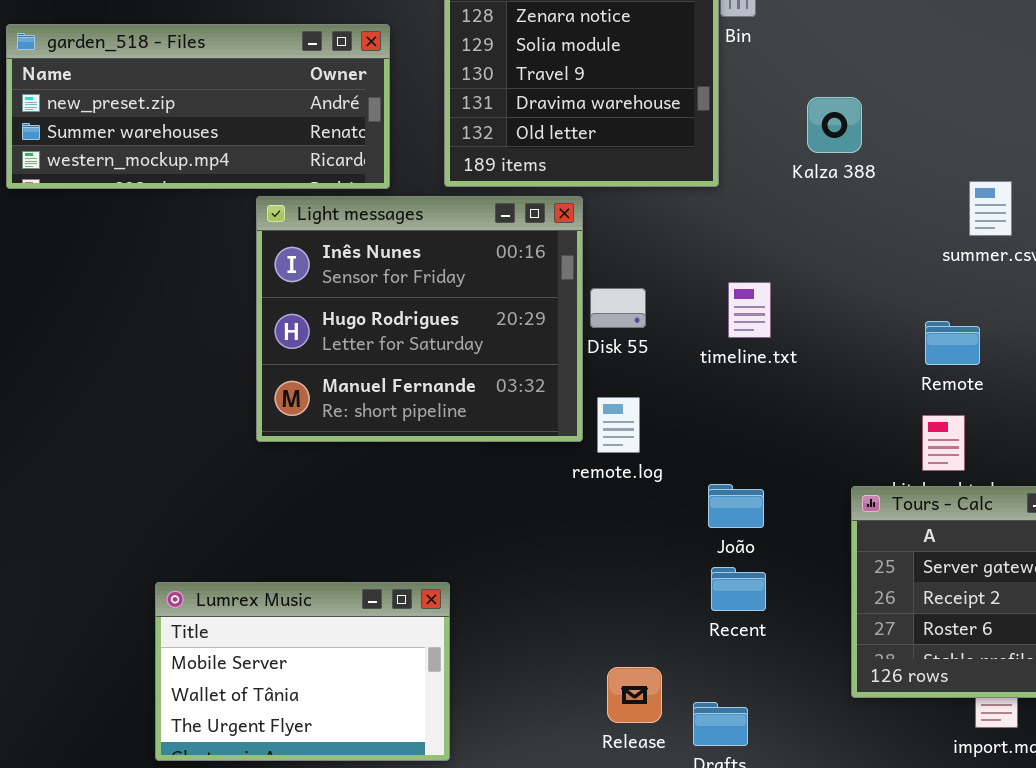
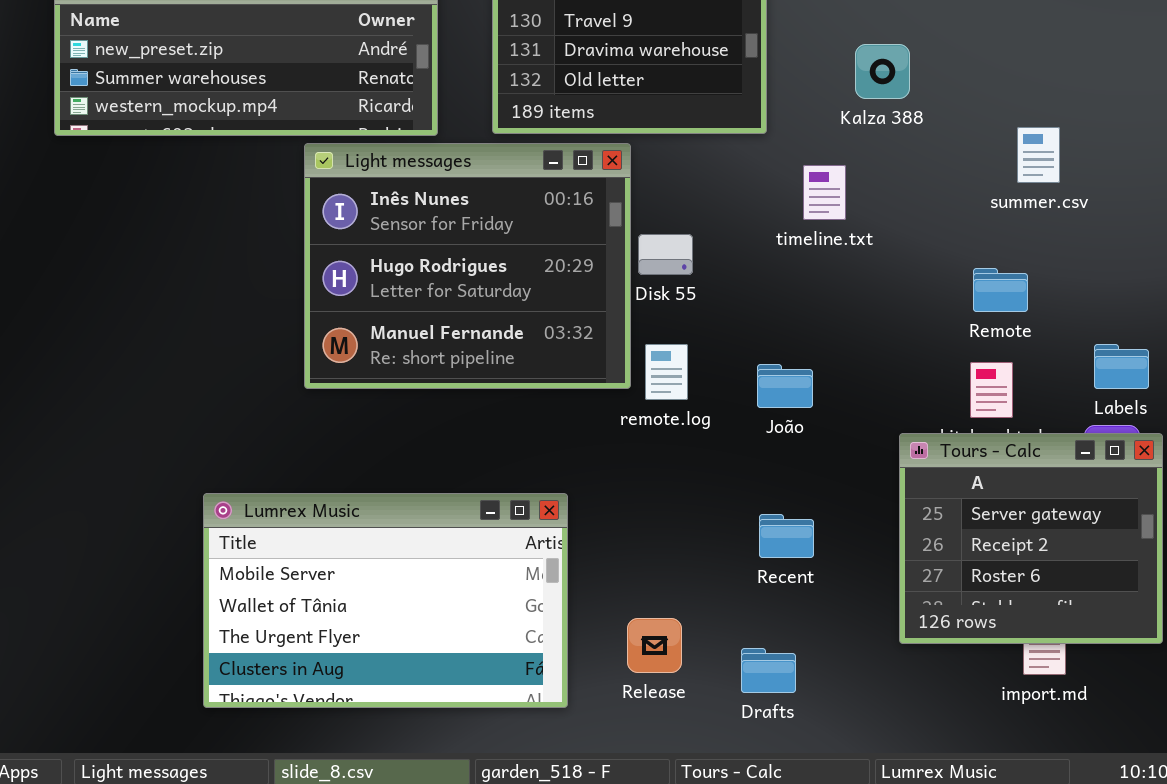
timeline.txt: [728,282,771,338] -> [803,165,846,220], moved
João: [708,484,764,528] -> [757,364,813,408], moved
Lumrex Music: [155,582,450,761] -> [203,493,568,708], resized
Release: [607,667,662,723] -> [627,618,682,673], moved

